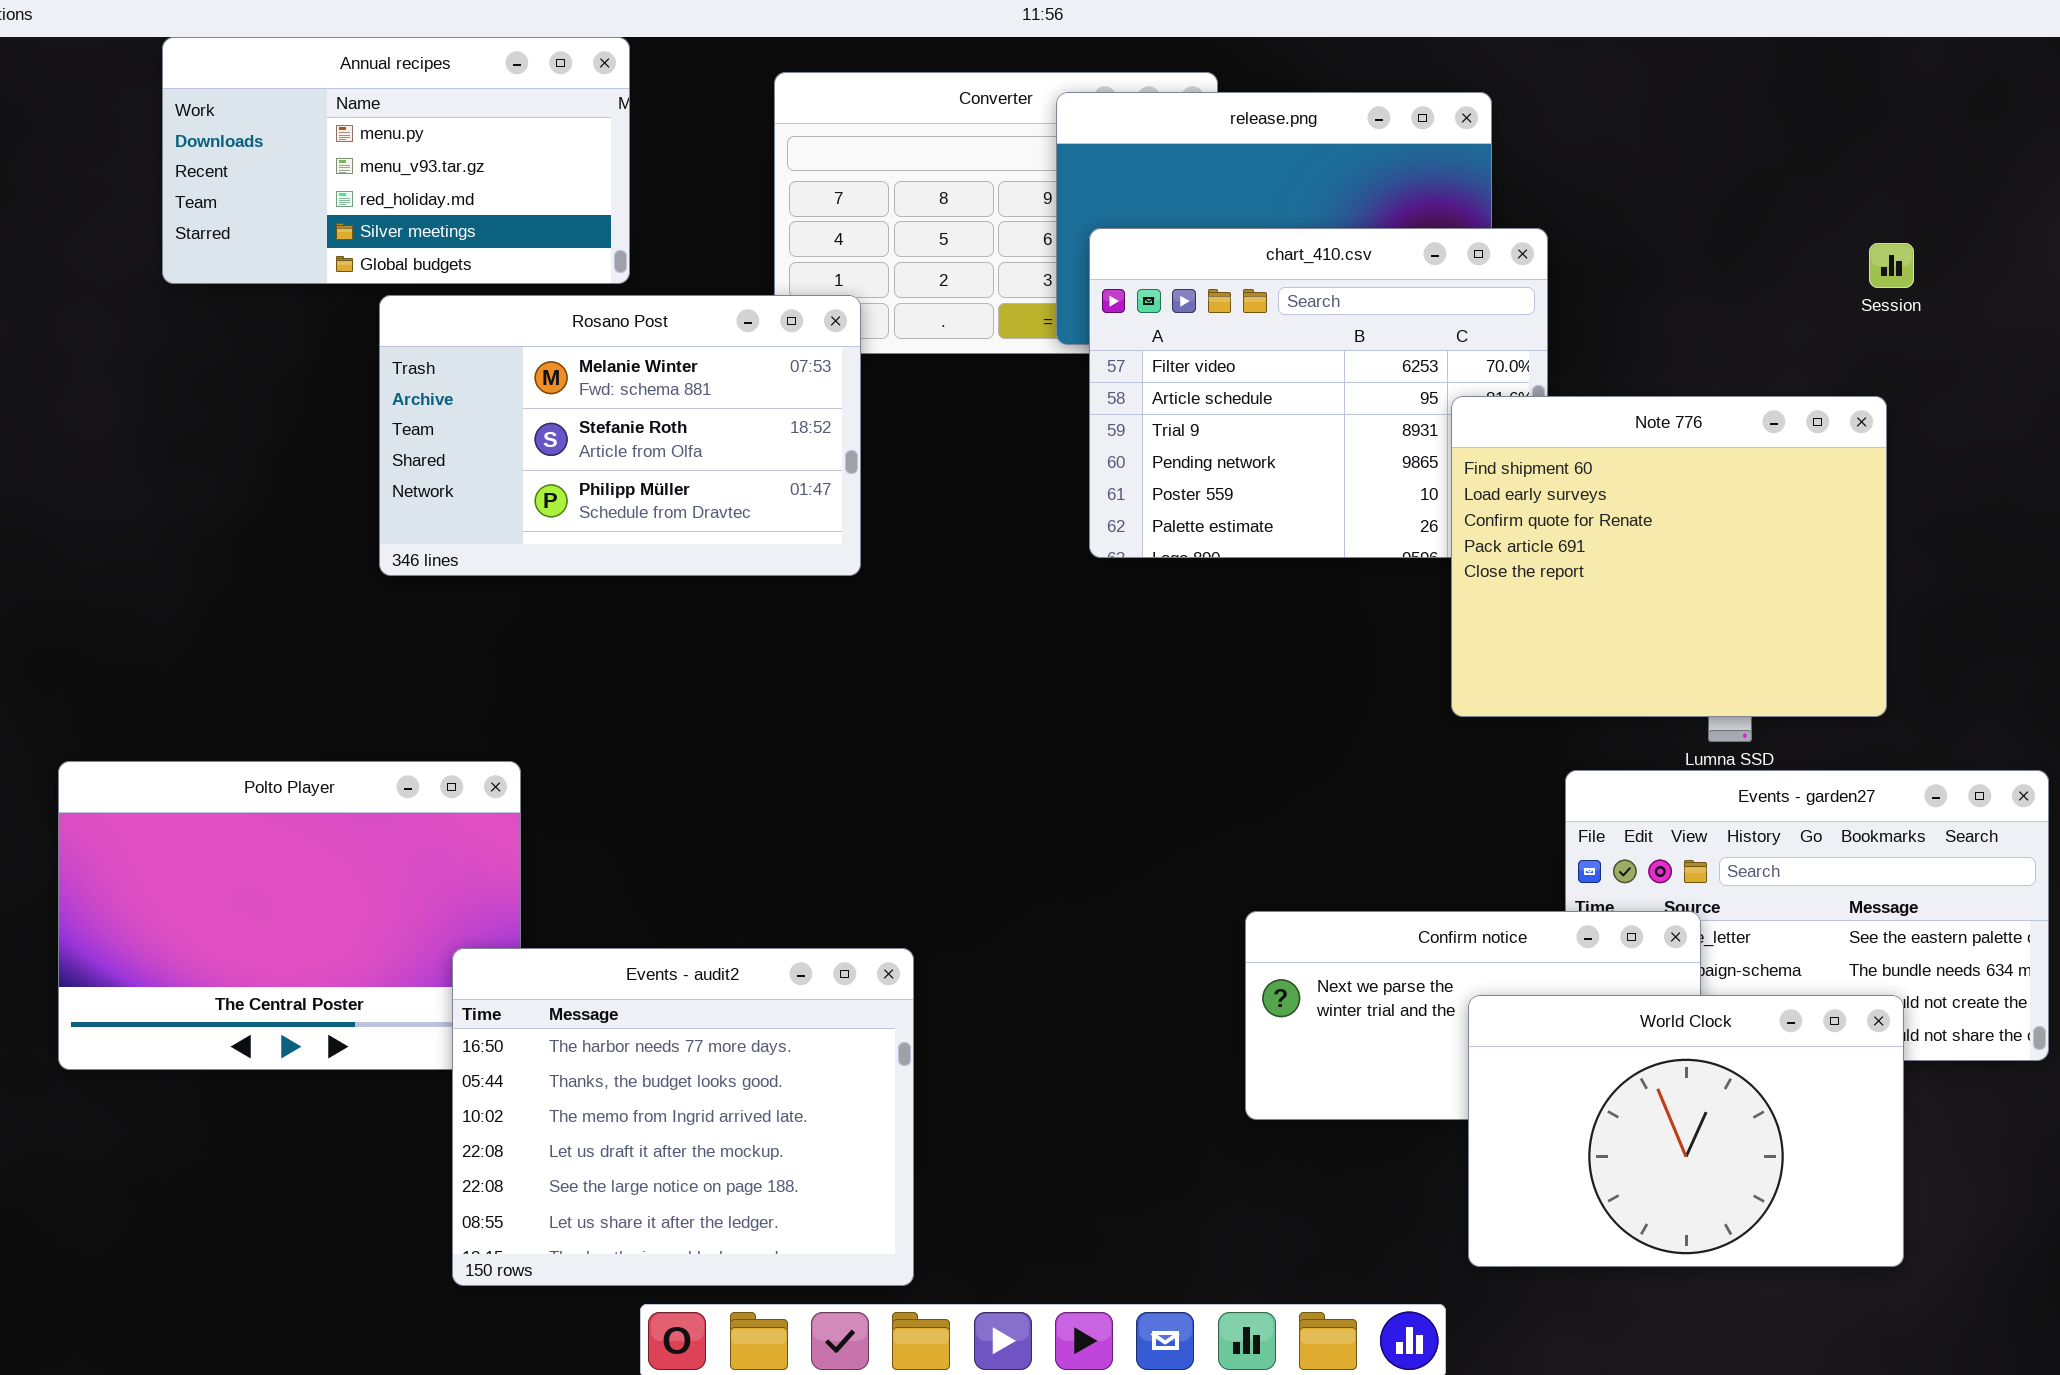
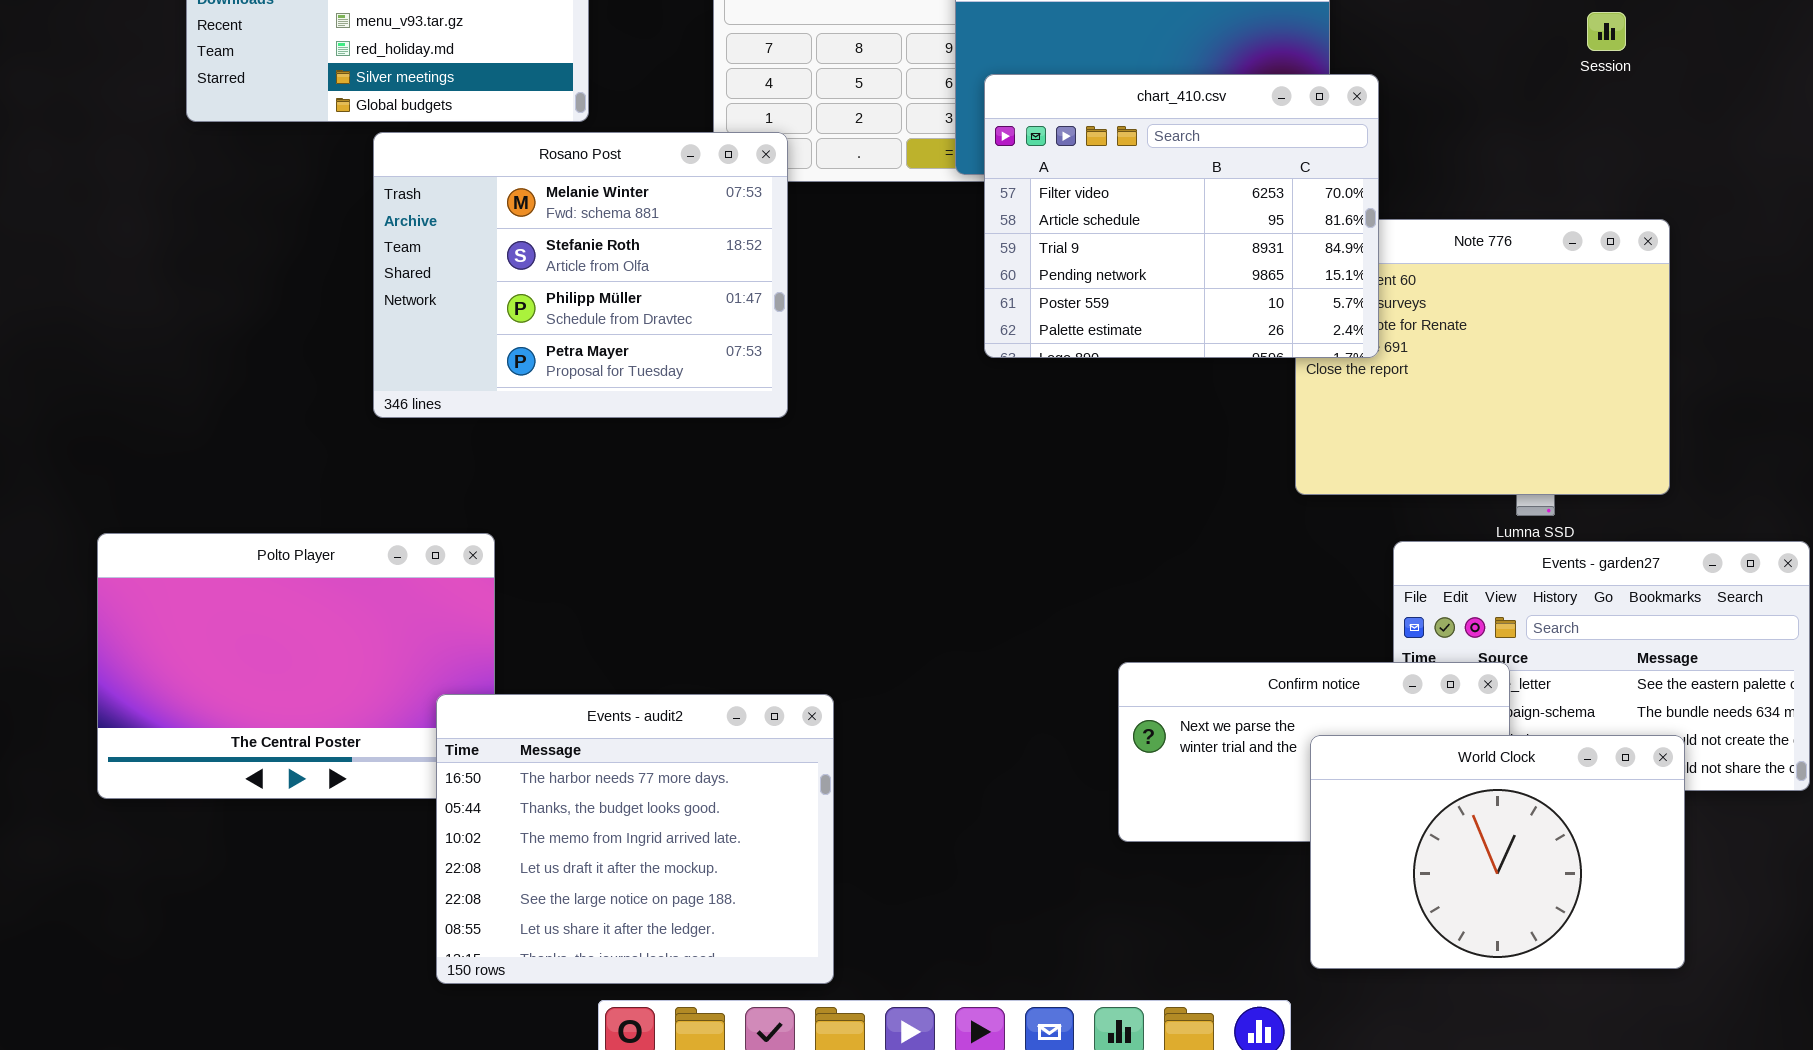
chart_410.csv: [1089,228,1548,558] -> [984,74,1379,358], raised
Session: [1869,243,1914,288] -> [1587,12,1626,51], moved
Rosano Post: [379,295,861,576] -> [373,132,788,418], resized

